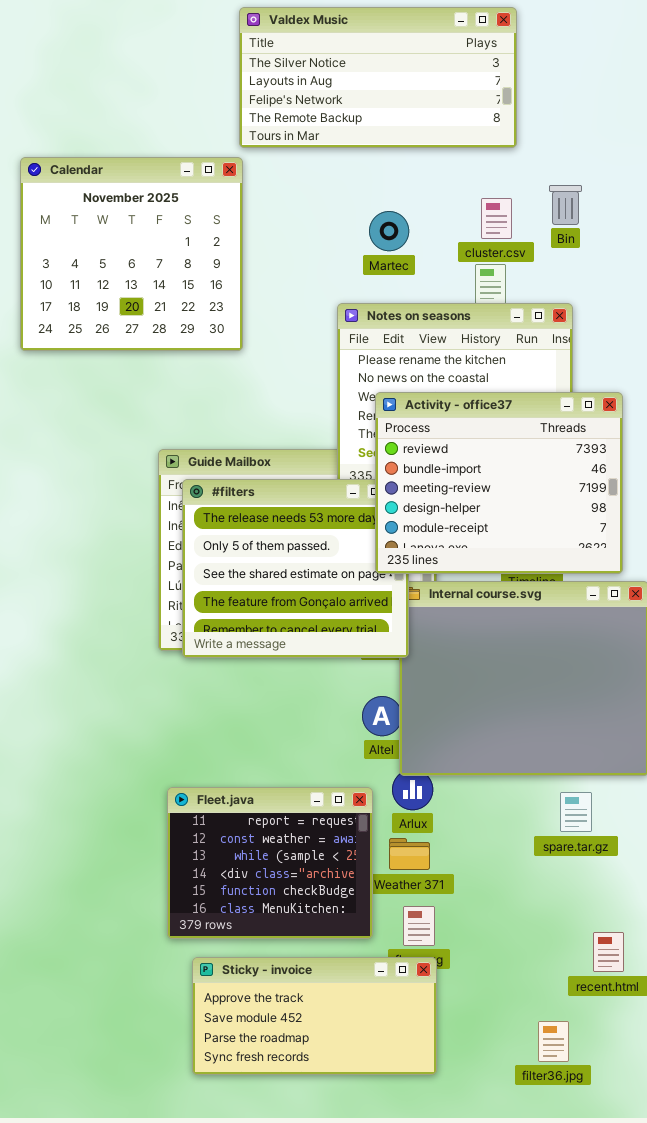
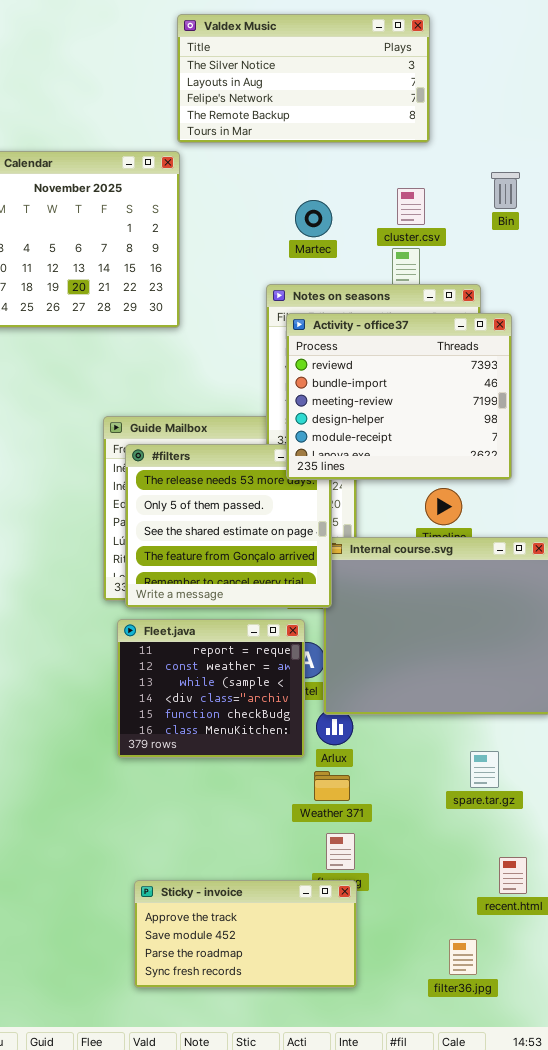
Bin: [549,185,582,225] -> [491,172,520,209], moved
Activity - office37: [375,392,623,574] -> [286,313,512,480], moved
Fleet.java: [167,787,373,939] -> [117,619,305,758], moved
spare.tar.gz: [560,792,592,832] -> [470,751,499,788], moved

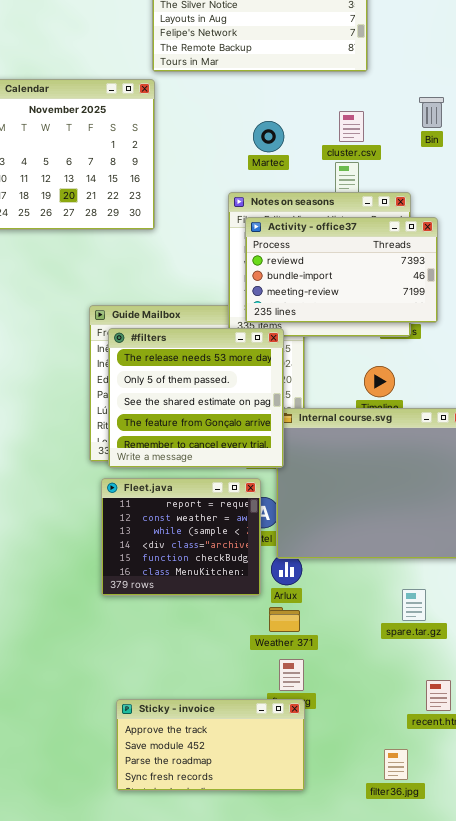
Activity - office37: [286,313,512,480] -> [245,217,438,323], resized

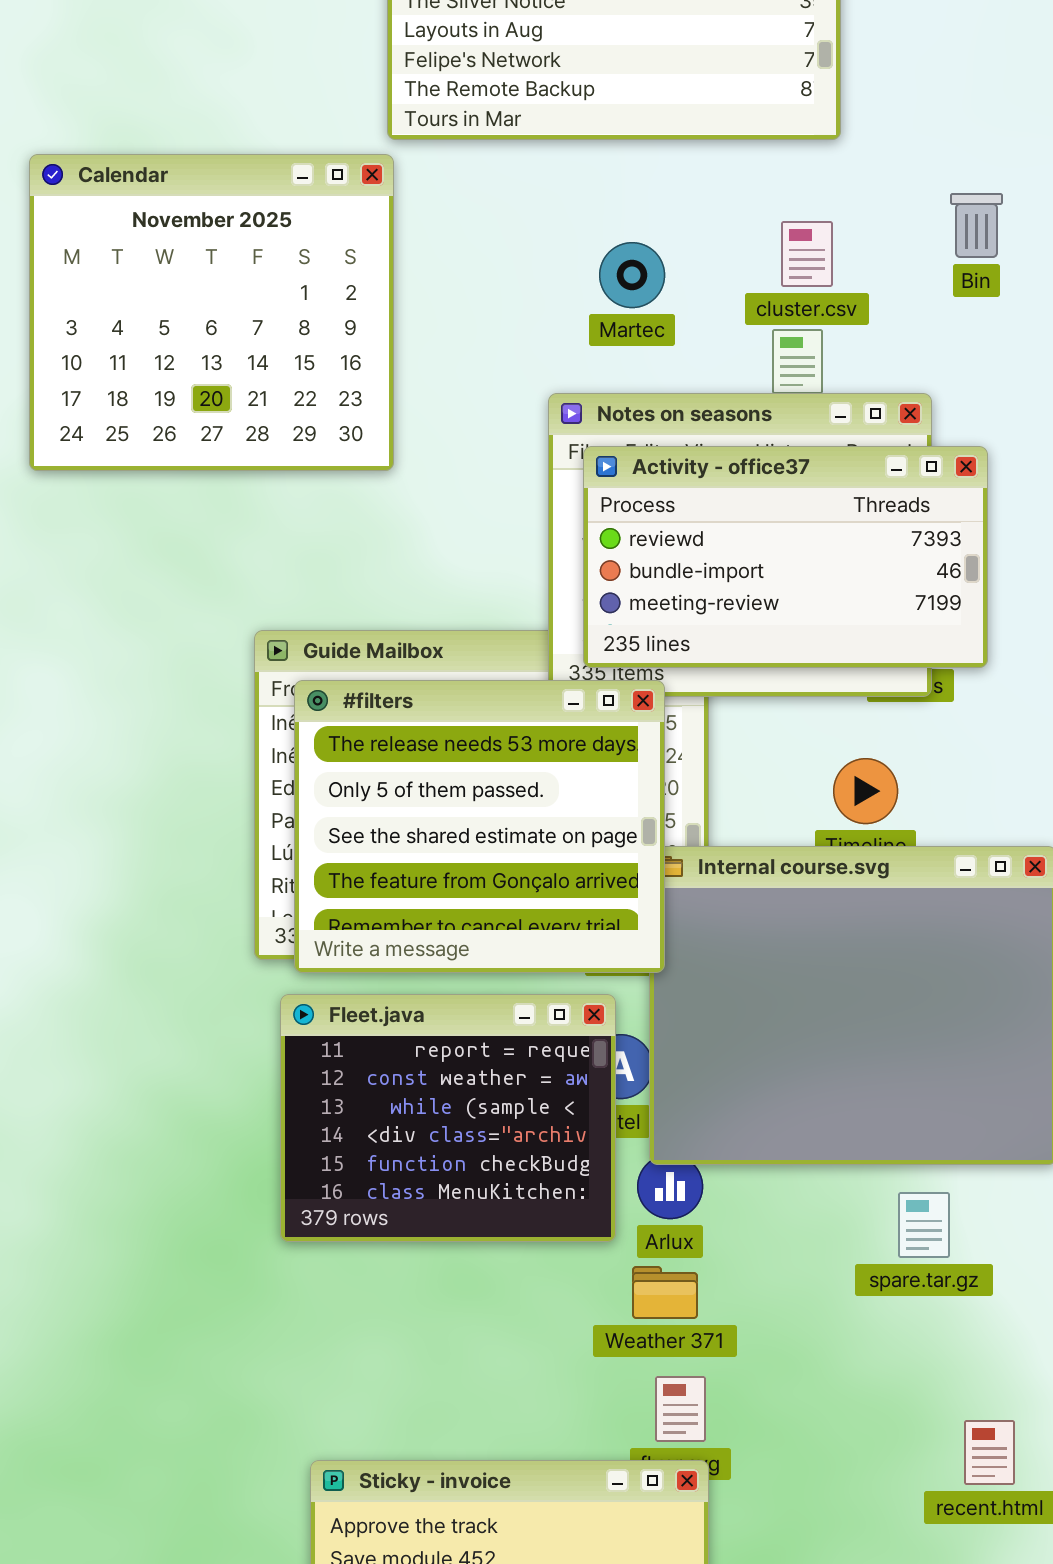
spare.tar.gz: [402,589,426,621] -> [898,1192,950,1258], moved

